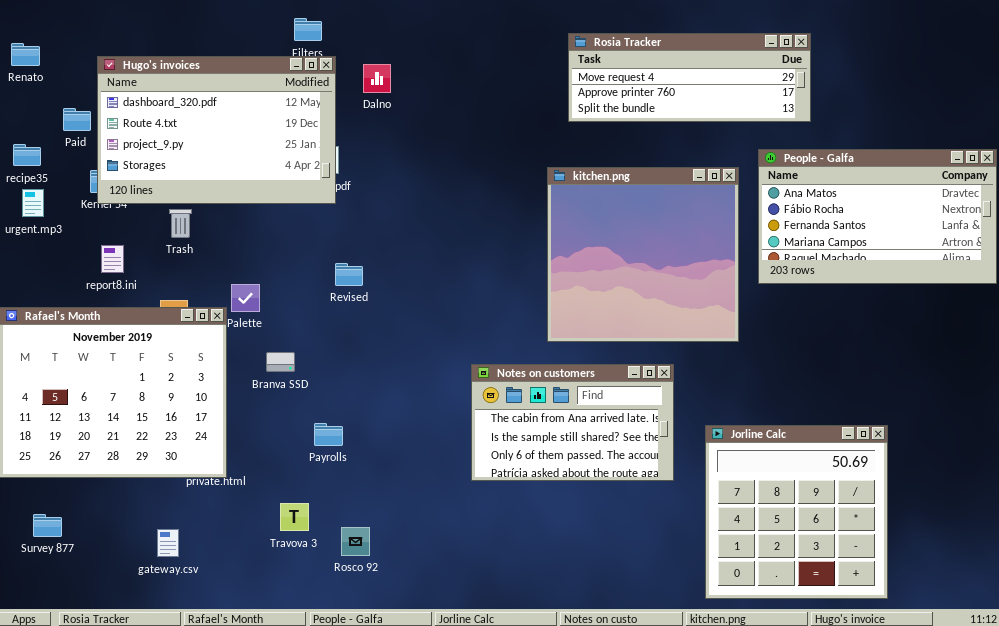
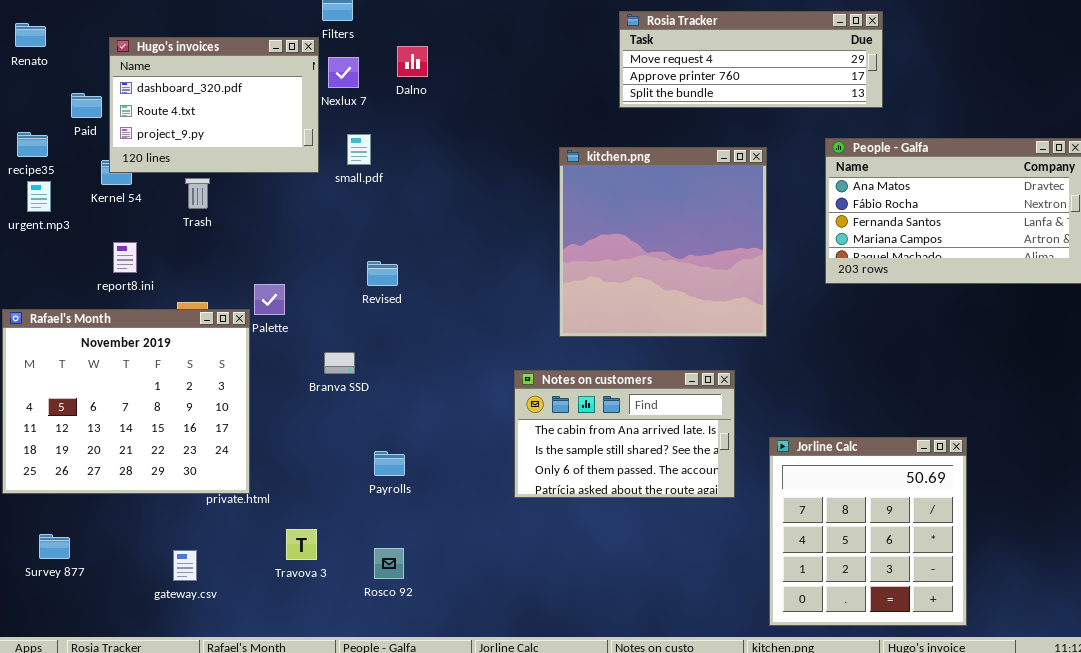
Hugo's invoices: [97,56,336,204] -> [109,37,319,173], resized
kitchen.png: [547,167,739,342] -> [559,147,767,337], moved
Trash: [169,209,192,238] -> [185,178,210,209], moved
Branva SSD: [266,352,295,372] -> [324,352,355,374], moved
Payrolls: [314,423,343,446] -> [374,451,405,476], moved
Travova 3: [280,503,309,531] -> [286,529,317,560], moved

